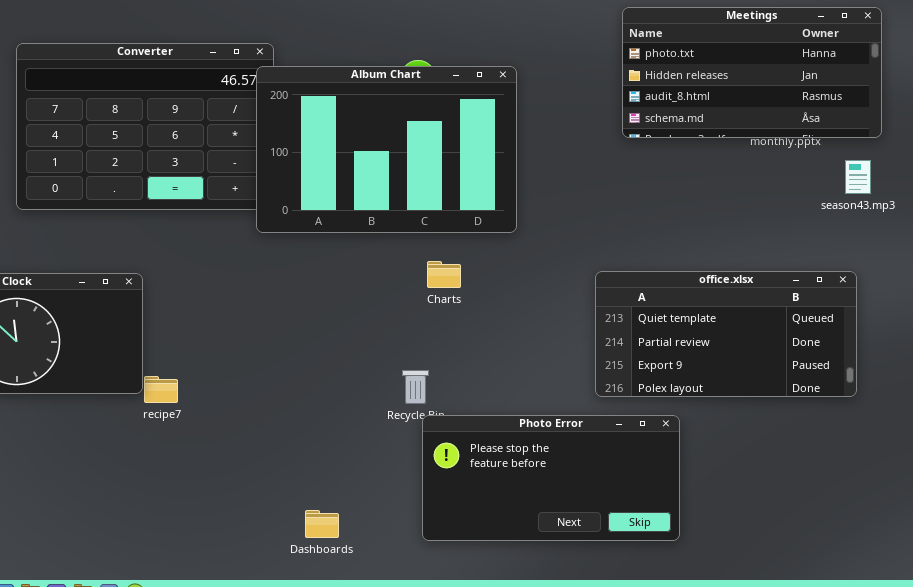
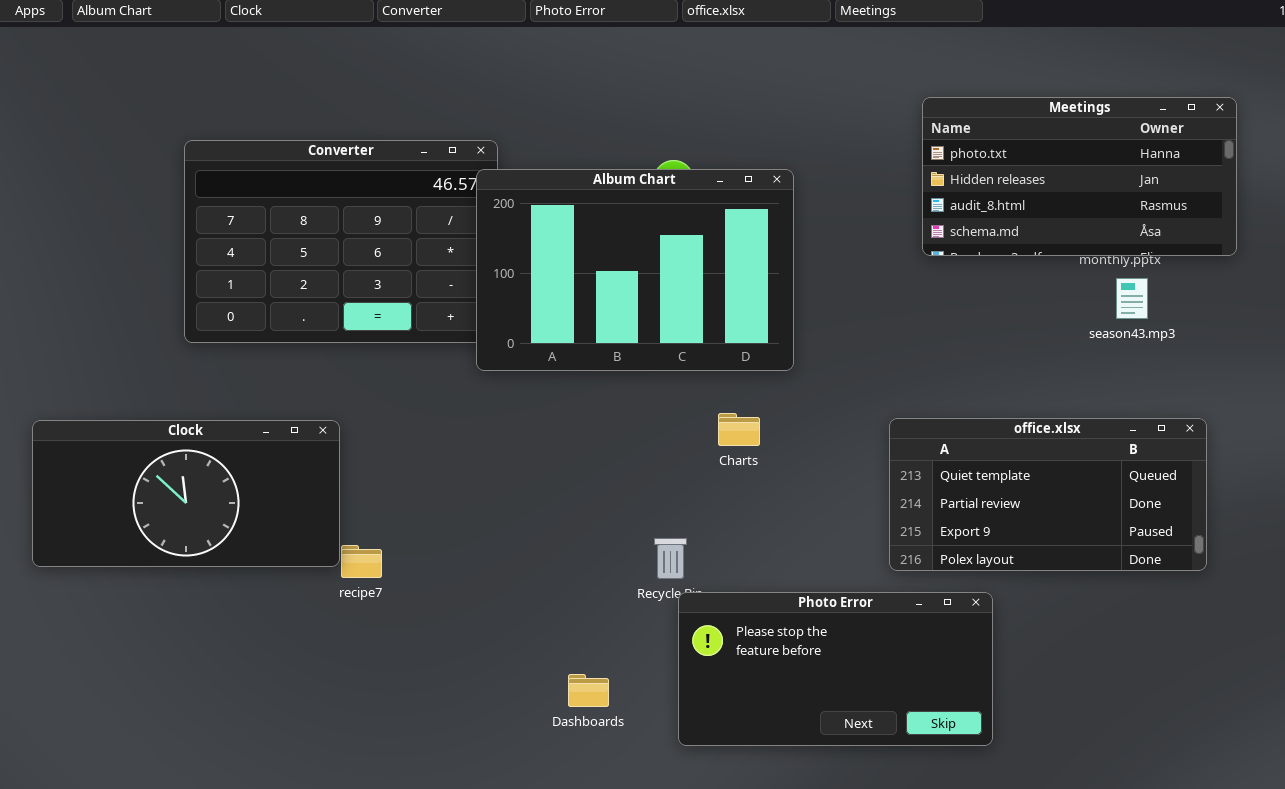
season43.mp3: [845,160,871,194] -> [1116,278,1148,319], moved
Charts: [427,261,461,288] -> [718,413,760,446], moved
Dashboards: [305,510,339,538] -> [568,674,609,707], moved

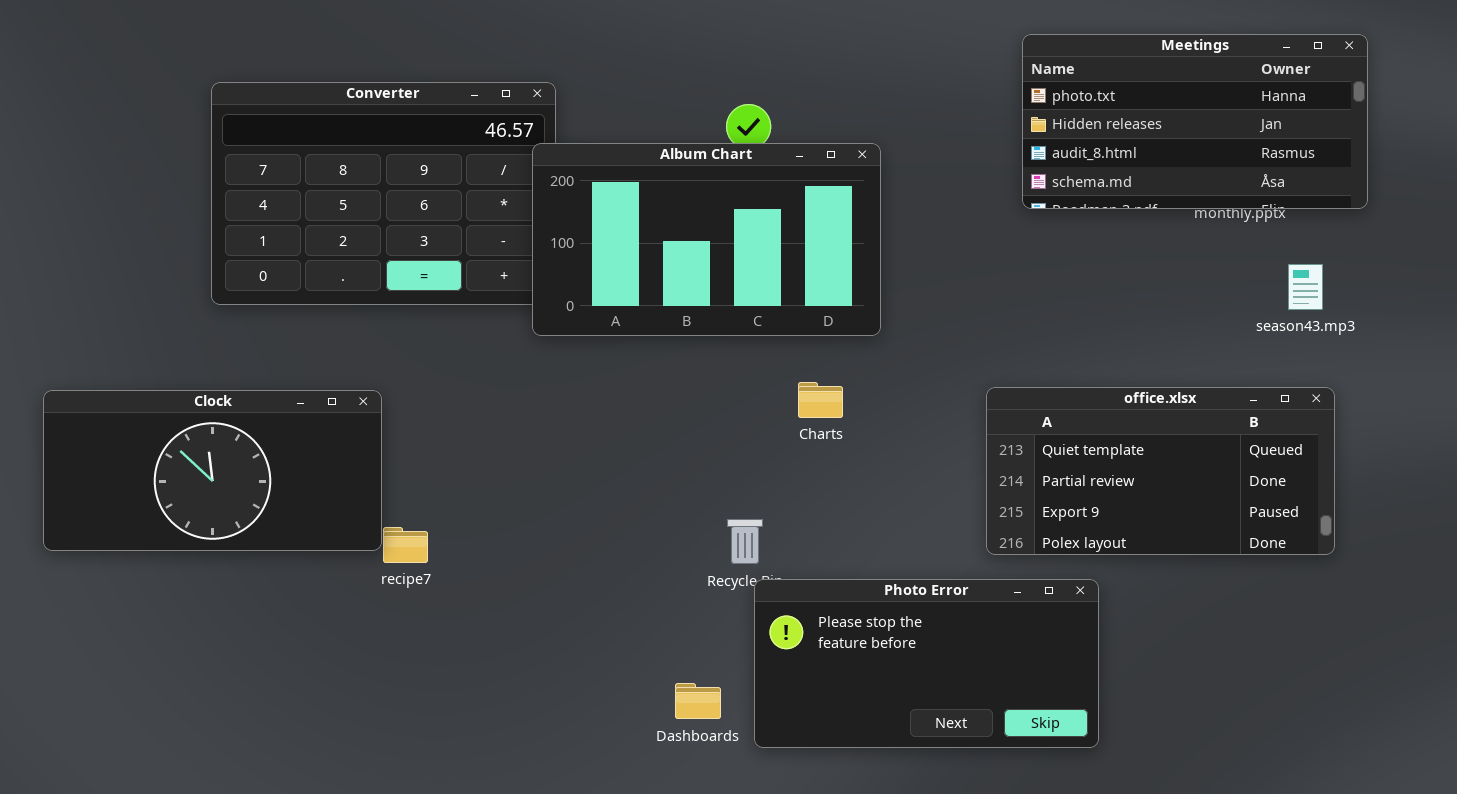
Album Chart: [476,169,794,371] -> [532,143,881,336], resized
season43.mp3: [1116,278,1148,319] -> [1288,264,1323,310], moved
Dashboards: [568,674,609,707] -> [675,683,721,719], moved

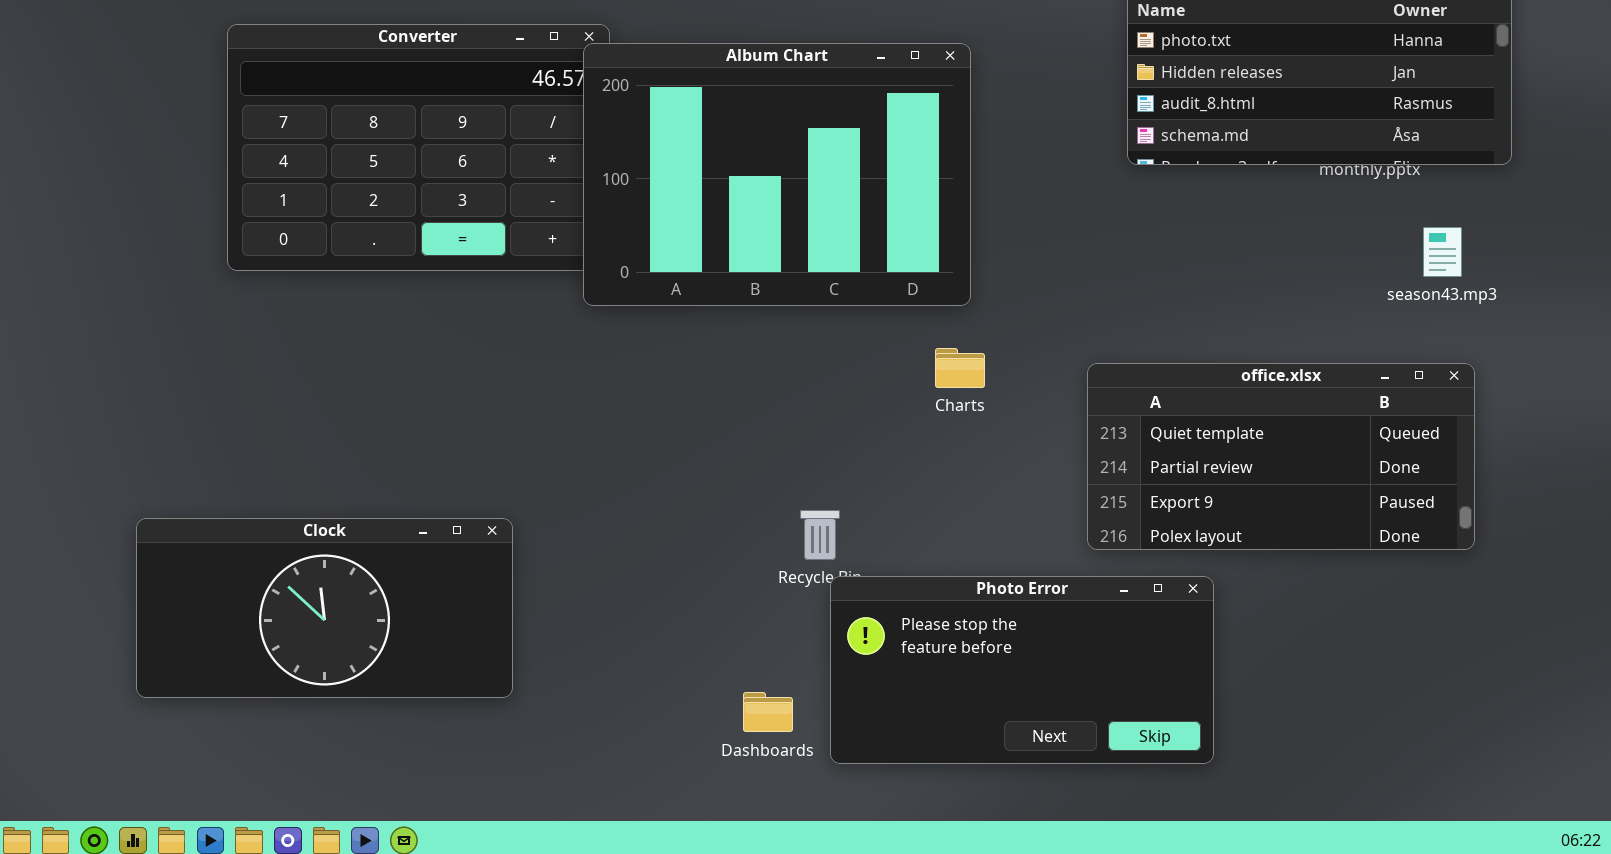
Album Chart: [532,143,881,336] -> [583,43,971,306], resized
Charts: [798,382,843,418] -> [935,348,985,388], moved
Clock: [43,390,382,551] -> [136,518,513,698], moved

